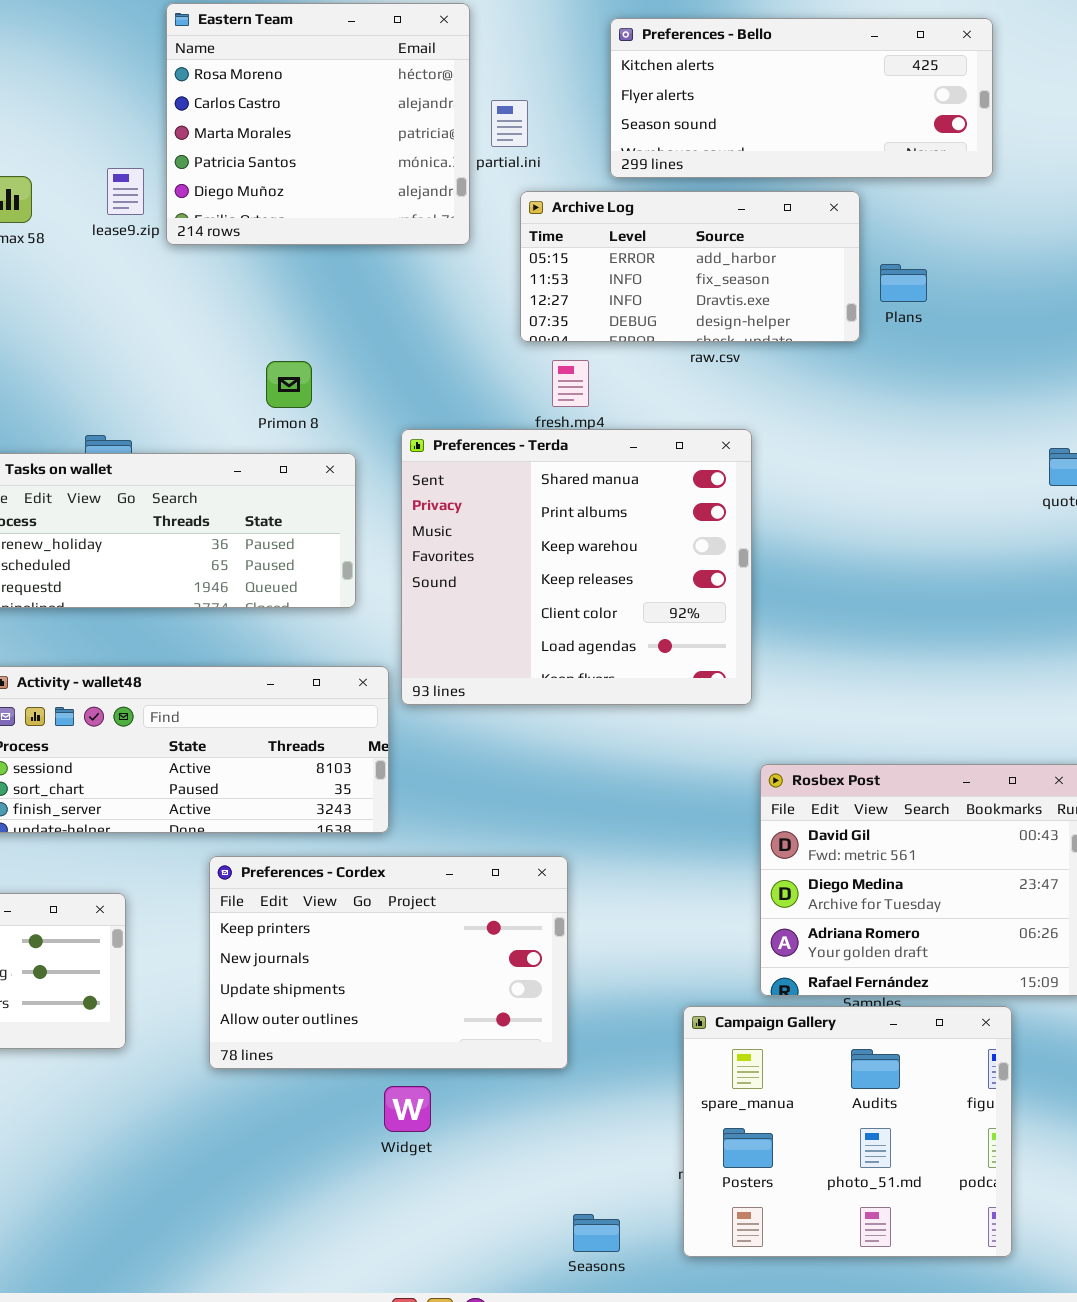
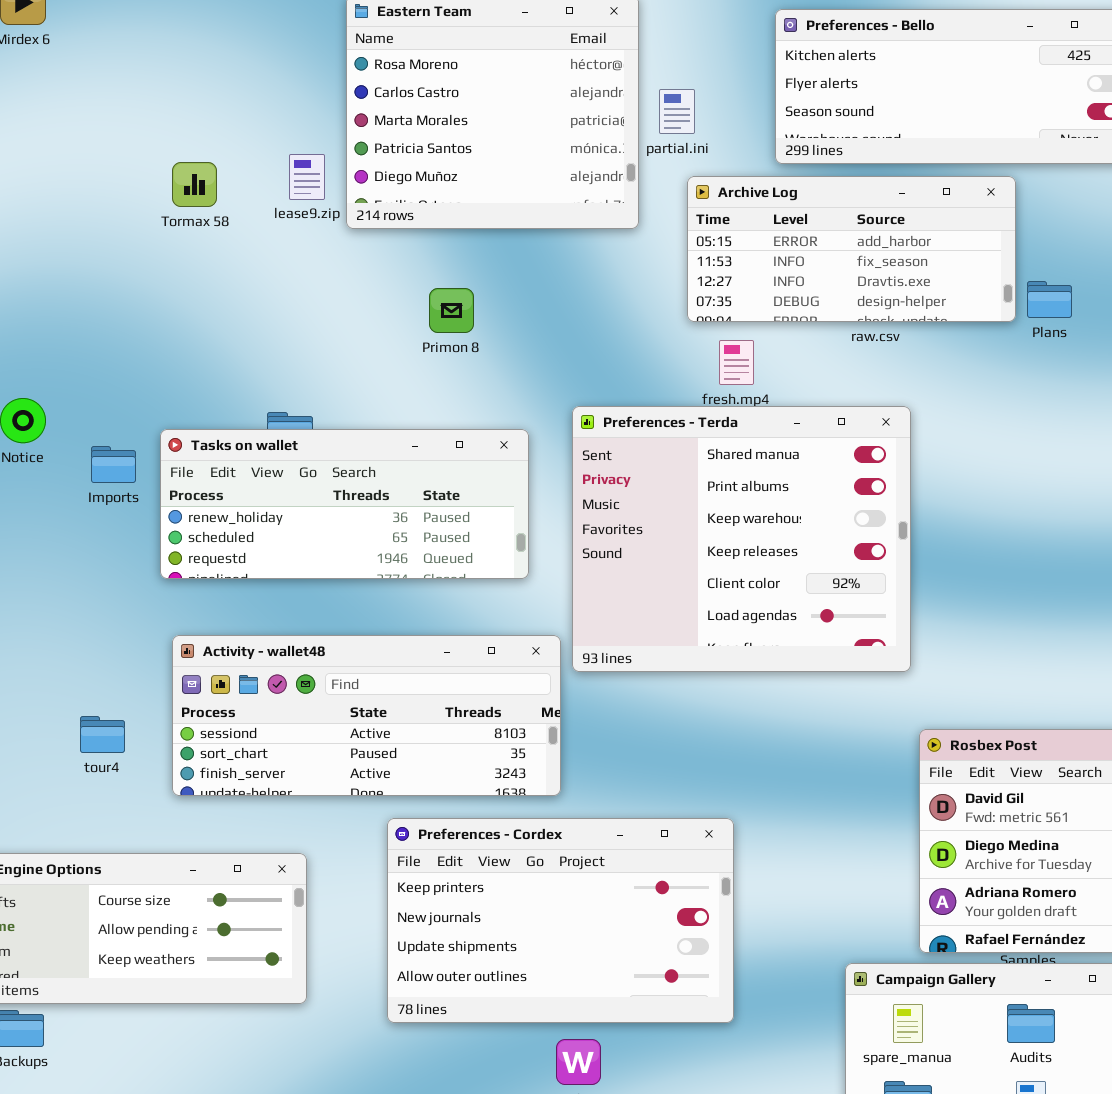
Plans: [880,264,927,302] -> [1027,281,1072,318], moved
Primon 8: [266,361,312,408] -> [429,288,474,333], moved

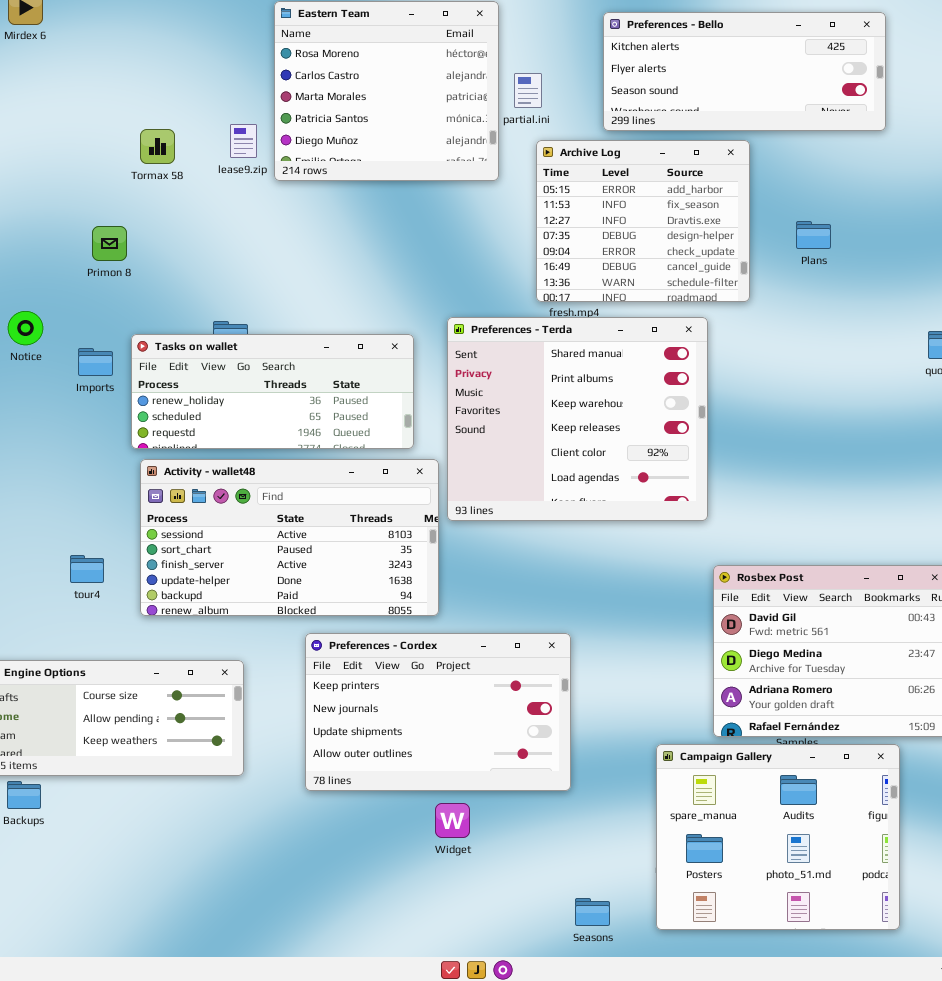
Archive Log: [687,176,1016,322] -> [536,140,750,302], resized
Primon 8: [429,288,474,333] -> [92,226,127,261], moved
Activity - wallet48: [172,635,561,796] -> [140,459,439,616], resized

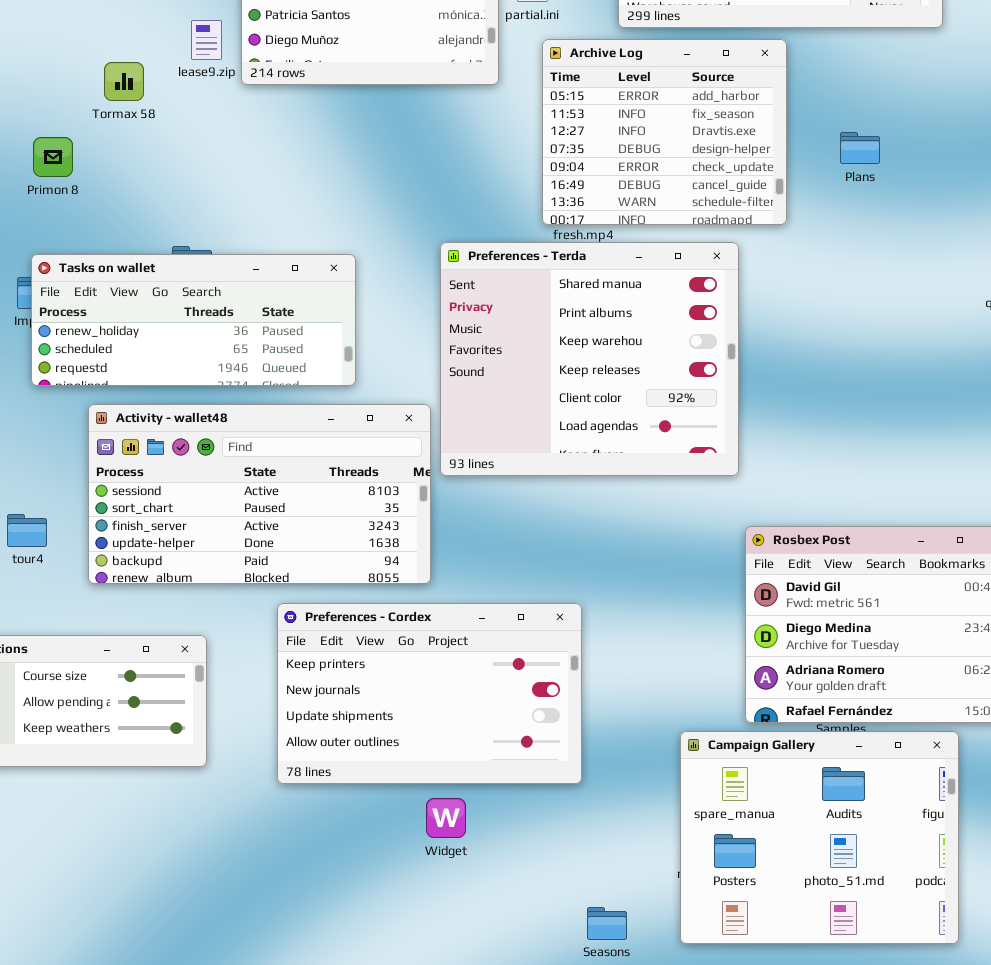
Tormax 58: [140,129,175,164] -> [104,62,144,101], moved
Tasks on wallet: [131,334,414,449] -> [31,254,356,386], moved

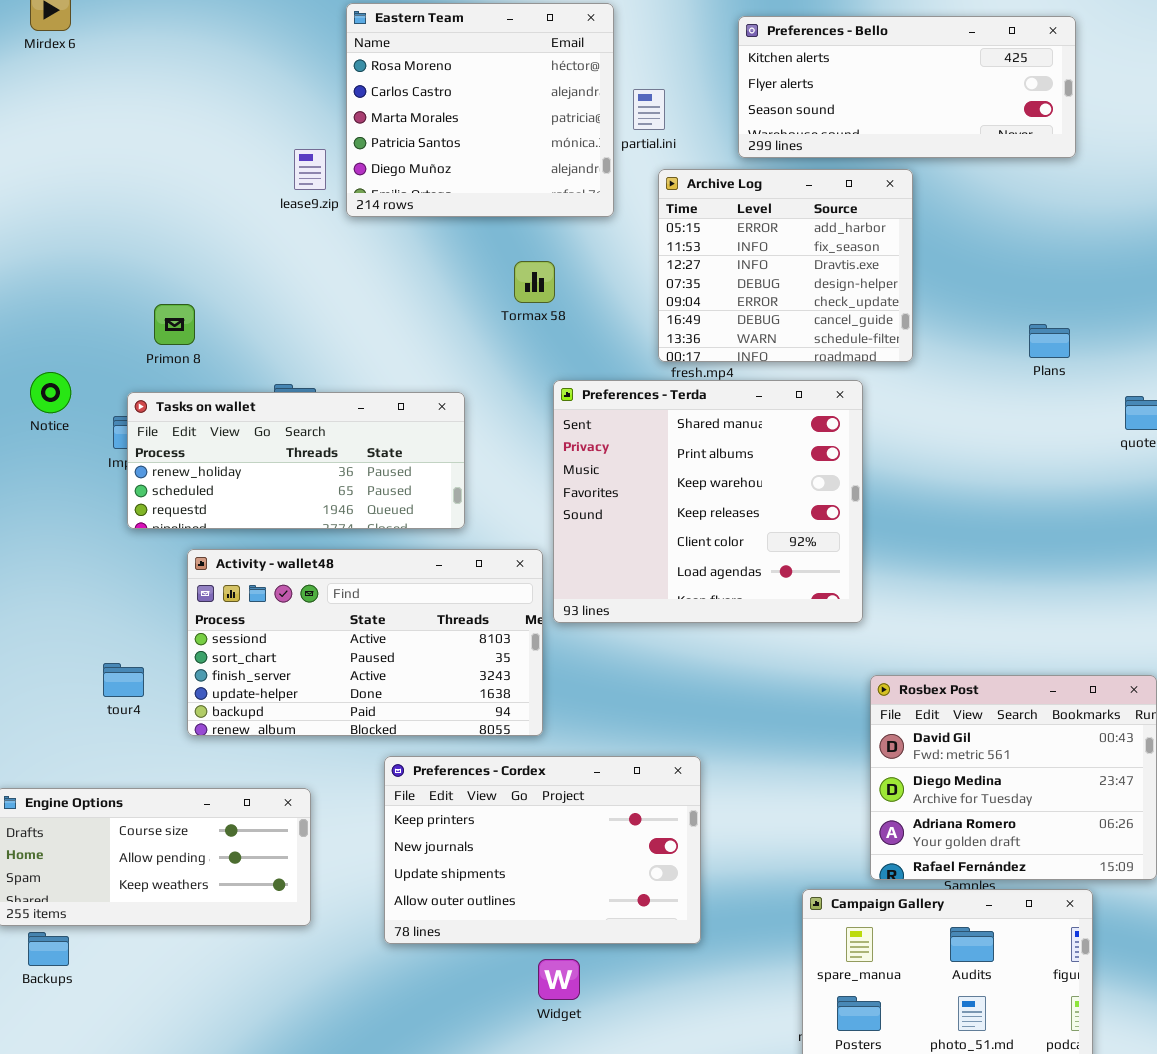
Tormax 58: [104,62,144,101] -> [514,261,555,303], moved
Plans: [840,132,880,164] -> [1029,324,1070,358], moved
Primon 8: [33,137,73,177] -> [154,304,195,345], moved

